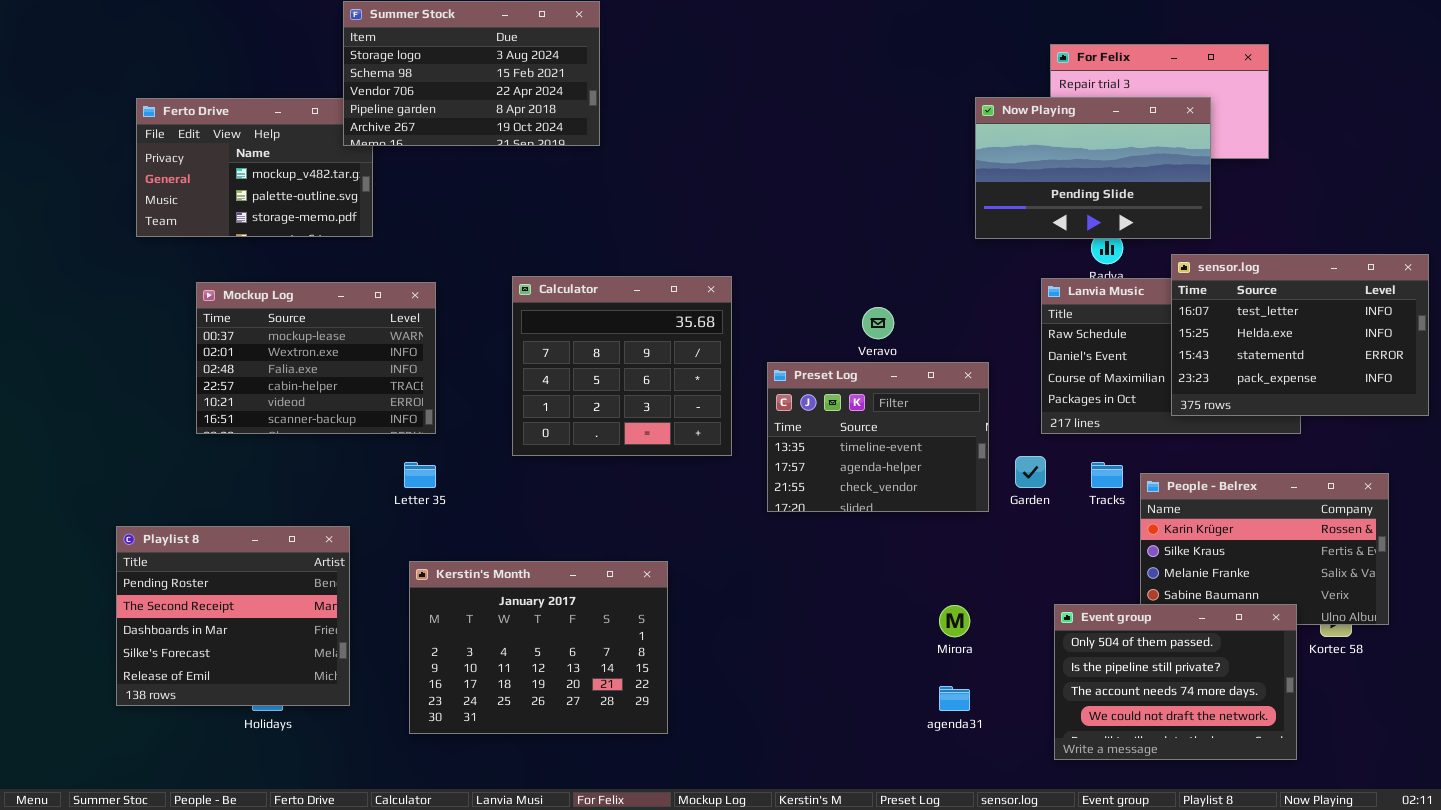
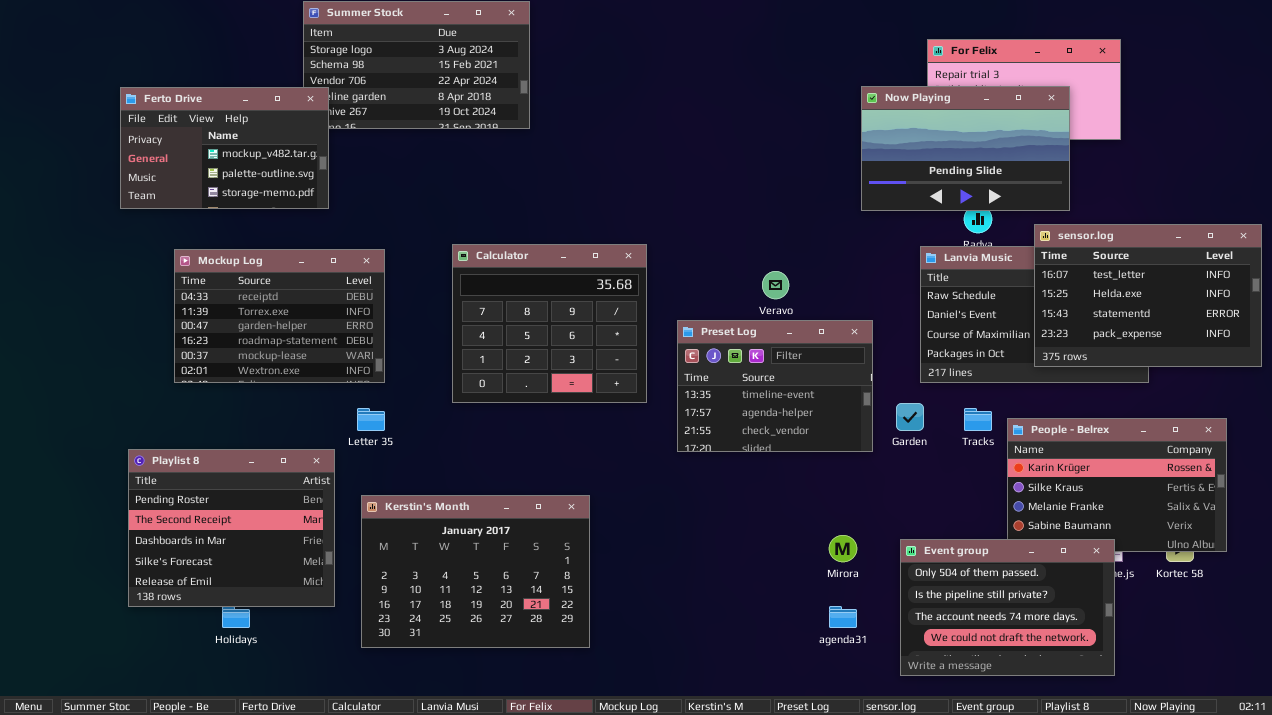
Ferto Drive: [136,98,373,237] -> [120,87,329,209], raised
Mockup Log: [196,282,436,434] -> [174,249,385,383], scrolled up 4 rows
Playlist 8: [116,526,350,706] -> [128,449,335,607], moved
Event group: [1054,604,1297,760] -> [900,539,1115,676], moved

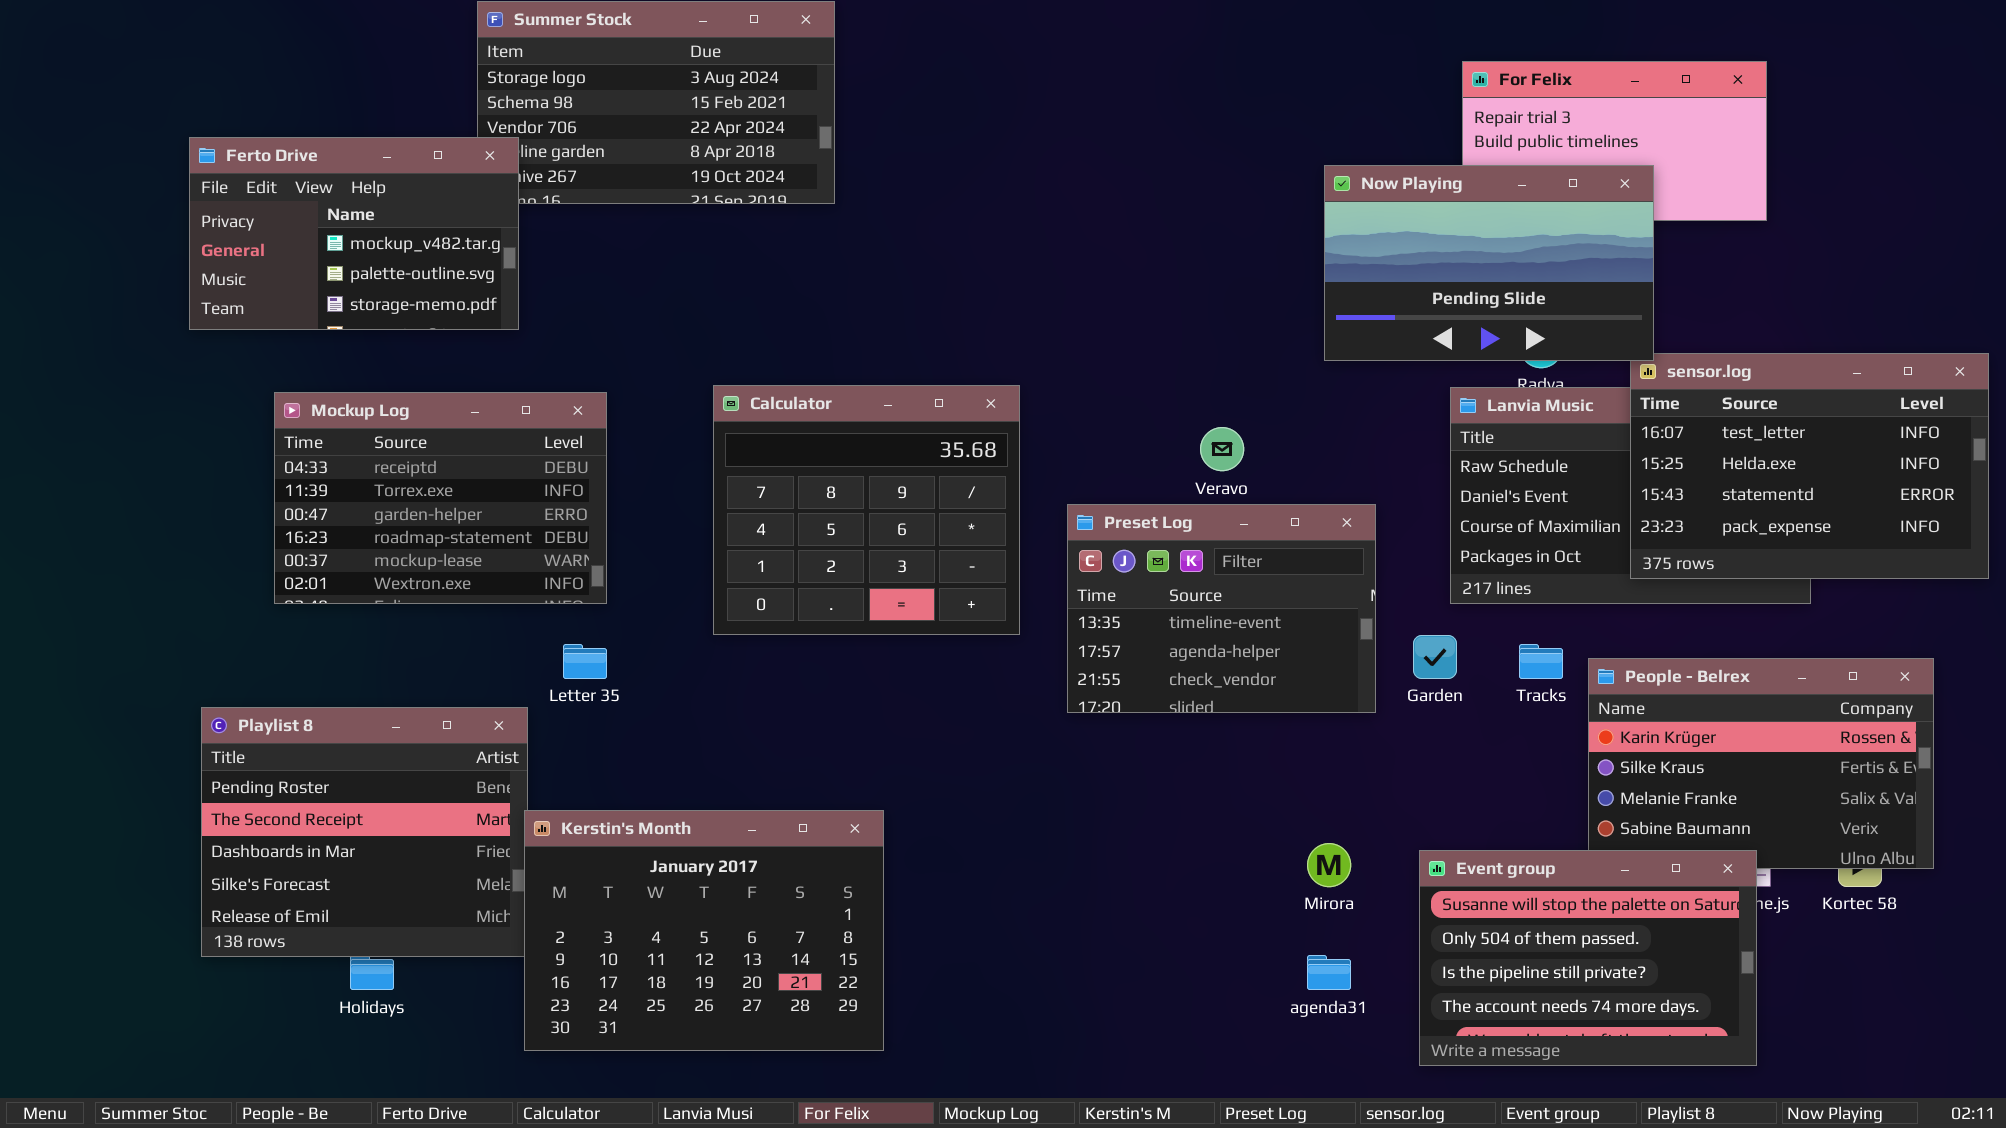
Now Playing: [861,86,1070,211] -> [1324,165,1654,361], moved
Kerstin's Month: [361,495,590,648] -> [524,810,884,1051], moved
Event group: [900,539,1115,676] -> [1419,850,1757,1066], scrolled up 1 row

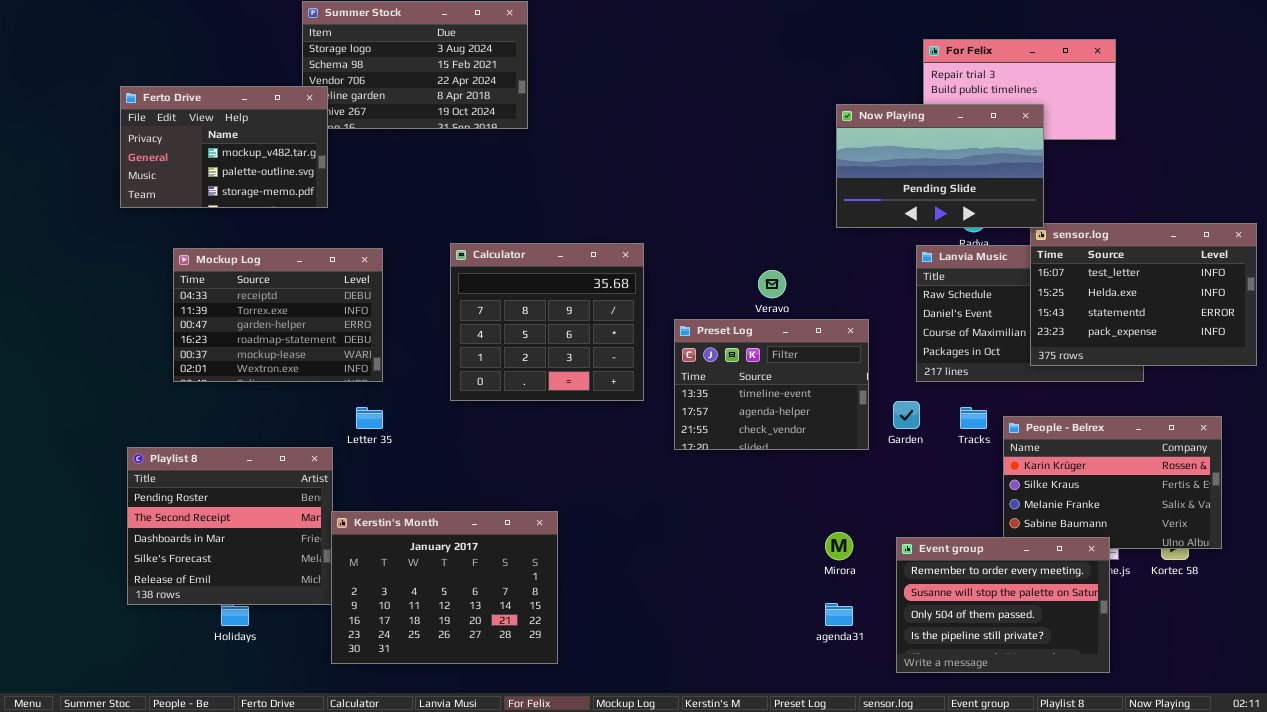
Event group: [1419,850,1757,1066] -> [896,537,1110,673], scrolled up 1 row

